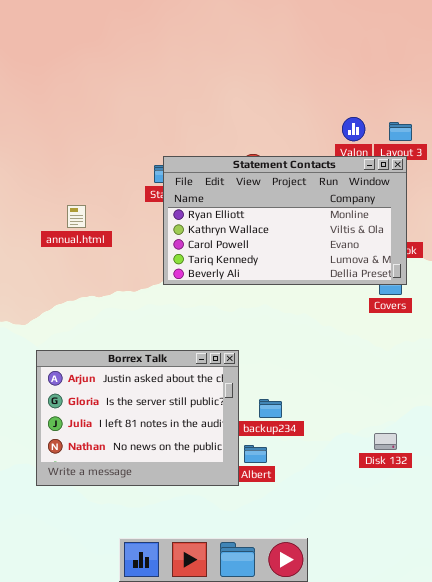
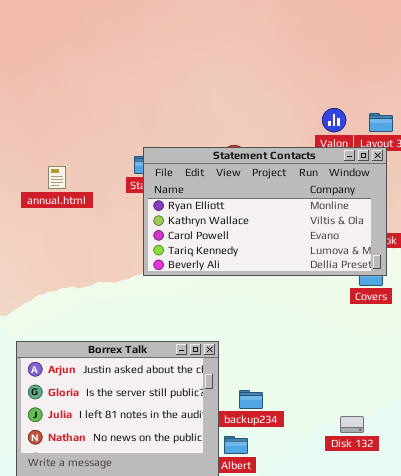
annual.html: [67,205,86,228] -> [48,166,66,189], moved
Disk 132: [374,433,397,450] -> [340,416,364,433], moved

